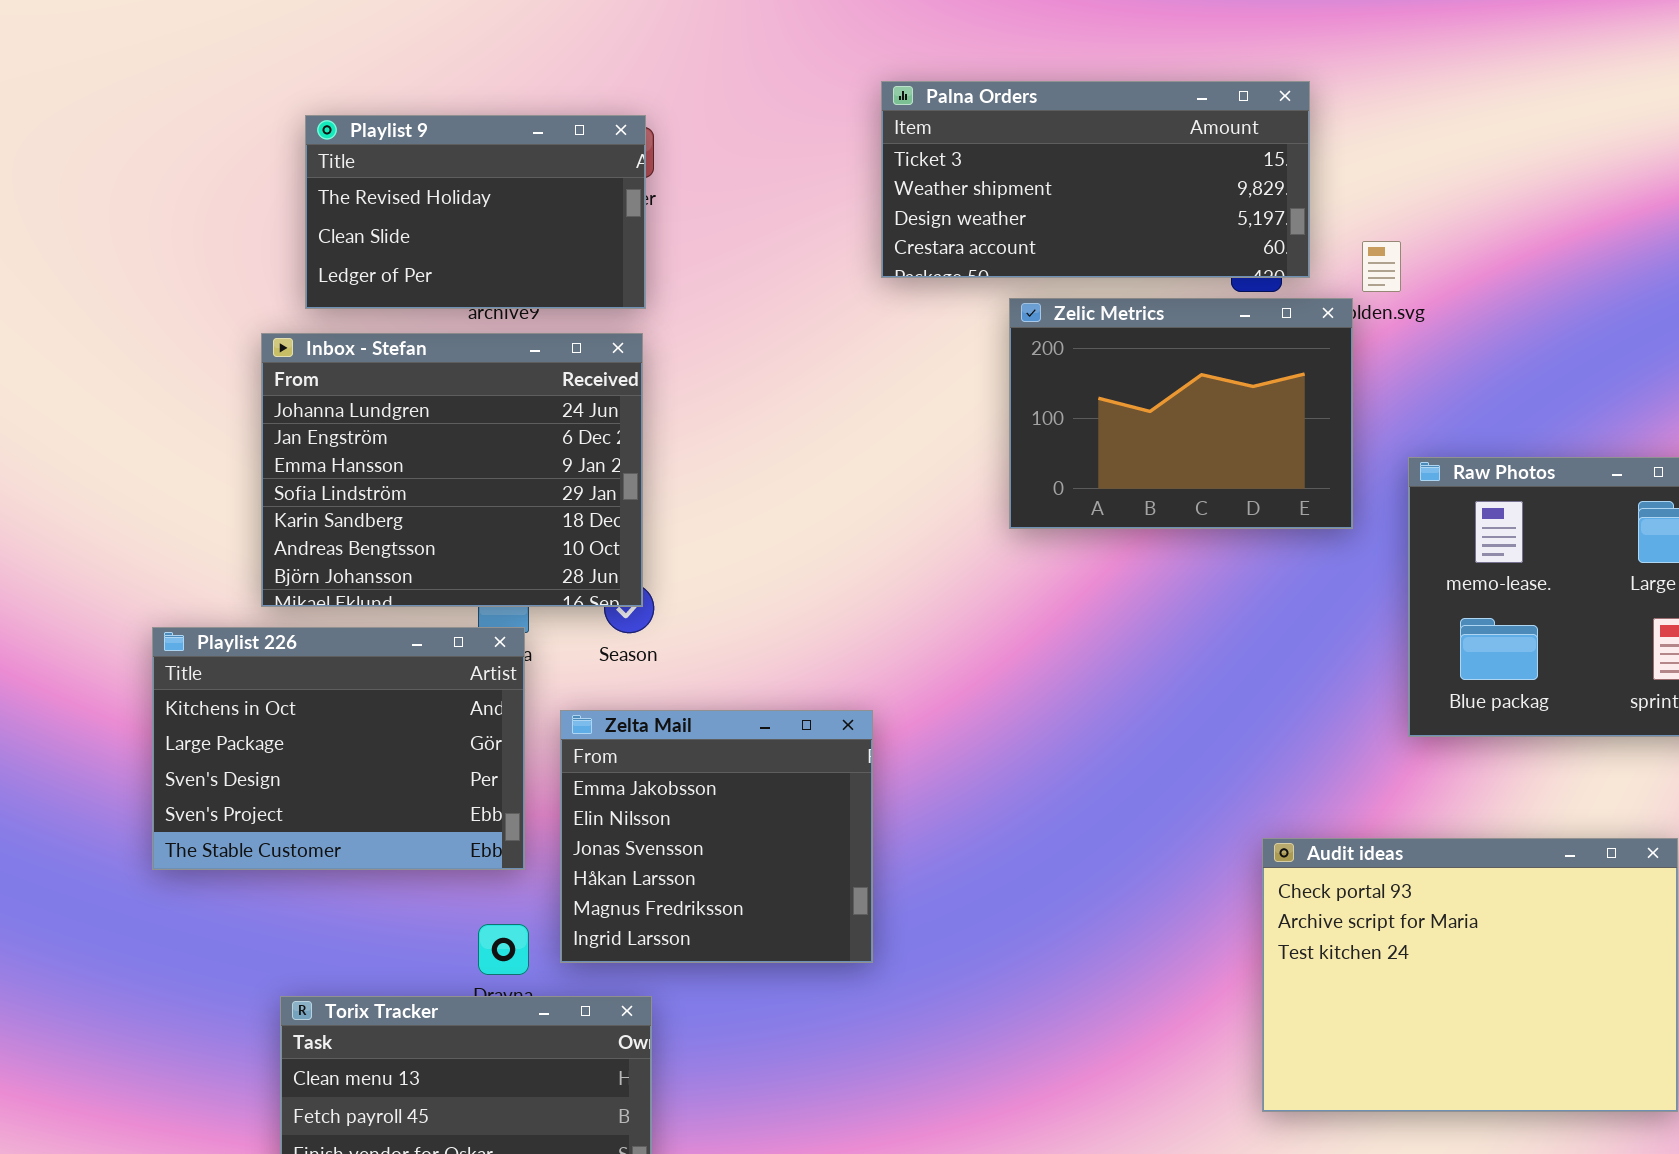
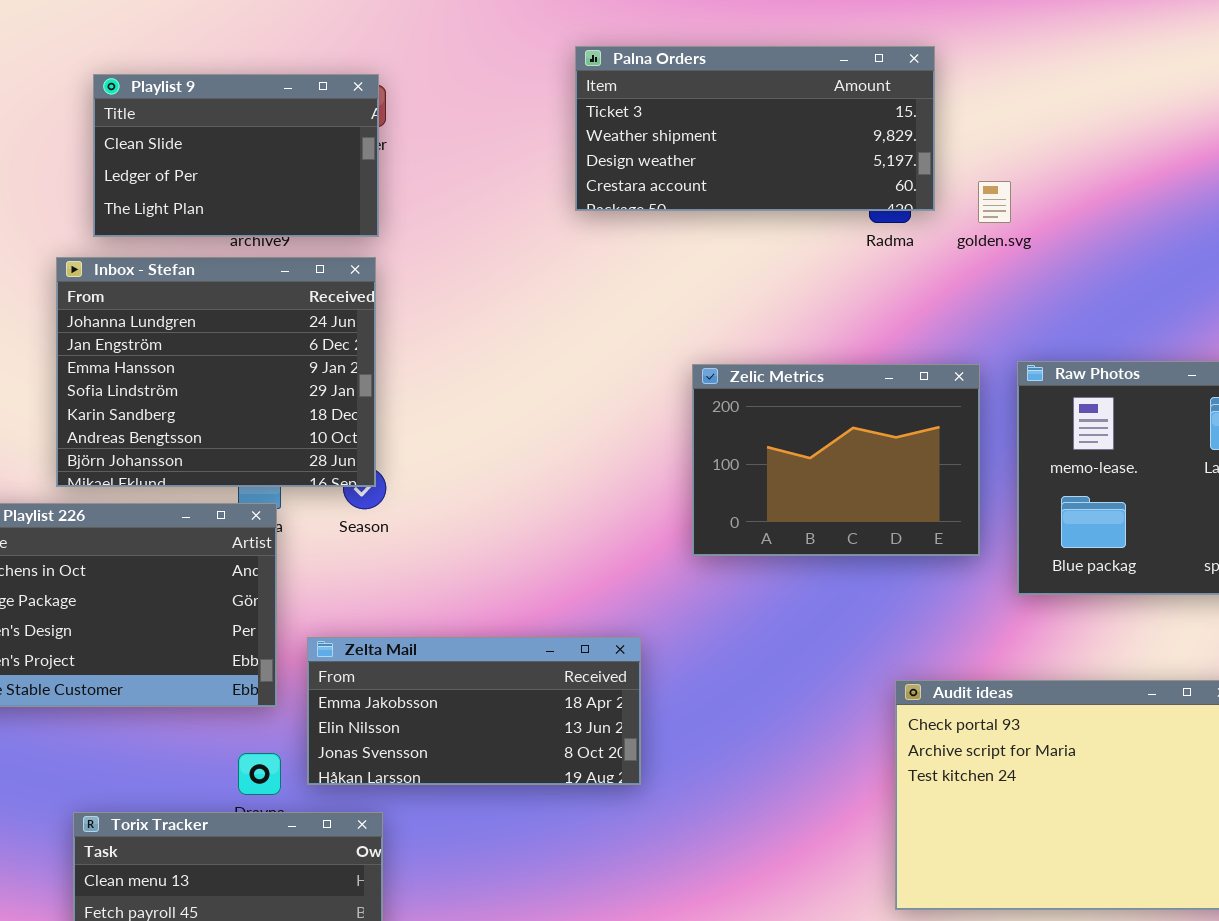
Playlist 9: [305,115,646,309] -> [93,74,379,237], scrolled down 1 row
Zelic Metrics: [1009,298,1353,529] -> [692,364,980,556], moved
Zelta Mail: [560,710,873,963] -> [307,637,641,785], resized

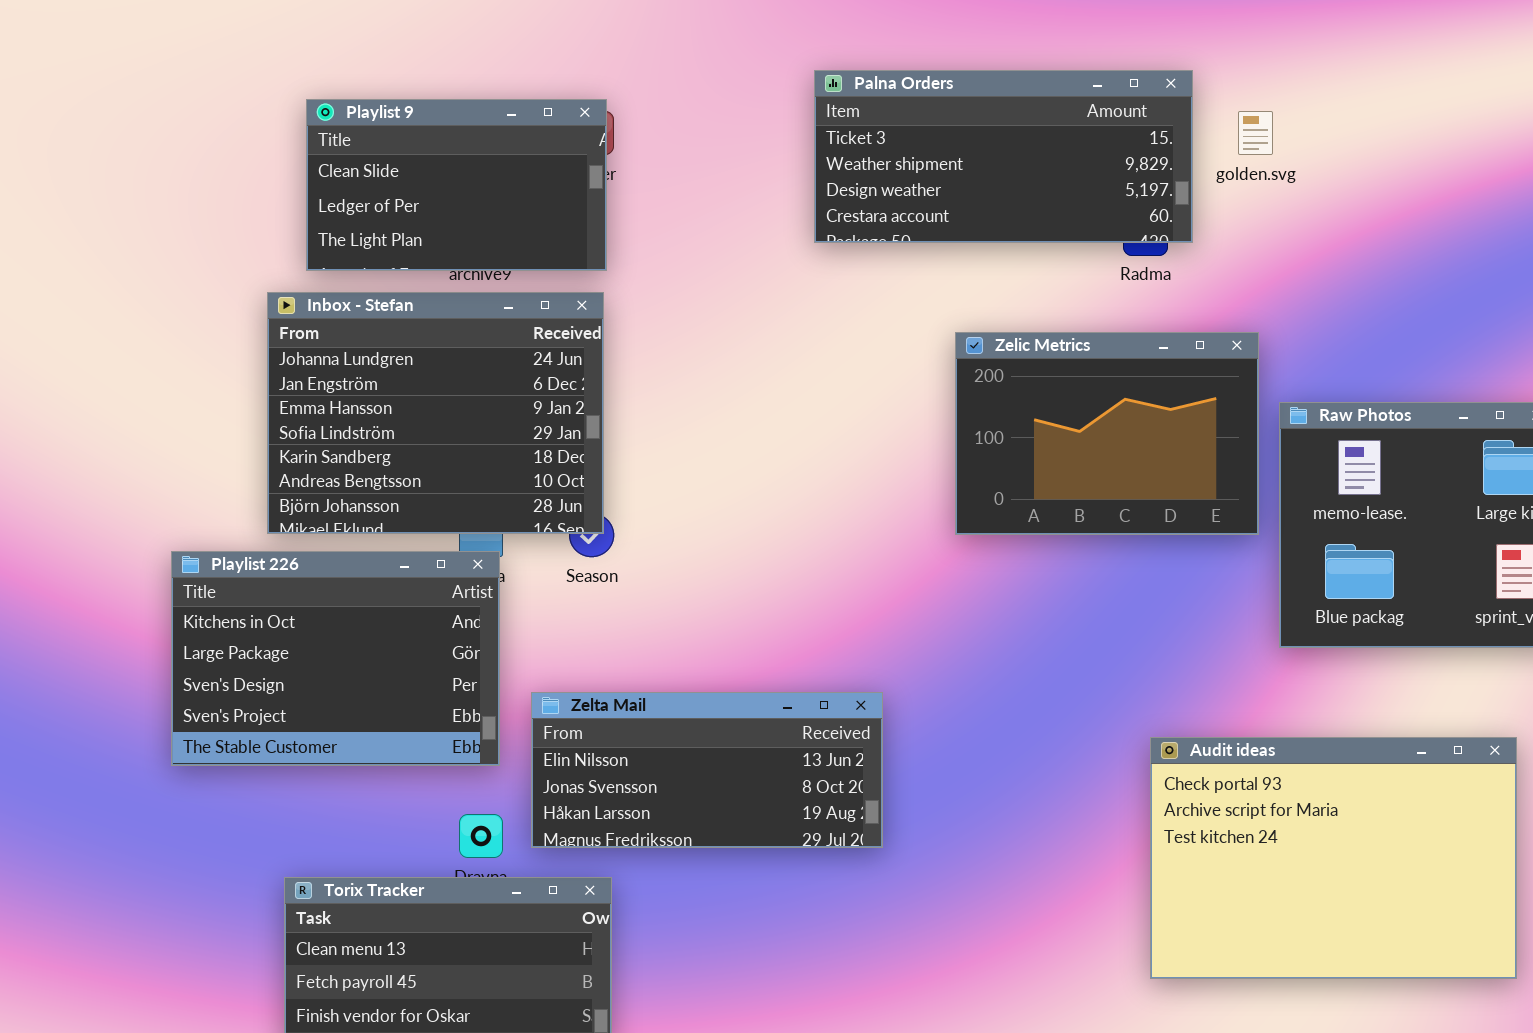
golden.svg: [978,181,1011,223] -> [1238,111,1273,155], moved
Zelic Metrics: [692,364,980,556] -> [955,332,1259,535], moved
Zelta Mail: [307,637,641,785] -> [531,692,883,848], scrolled down 1 row

